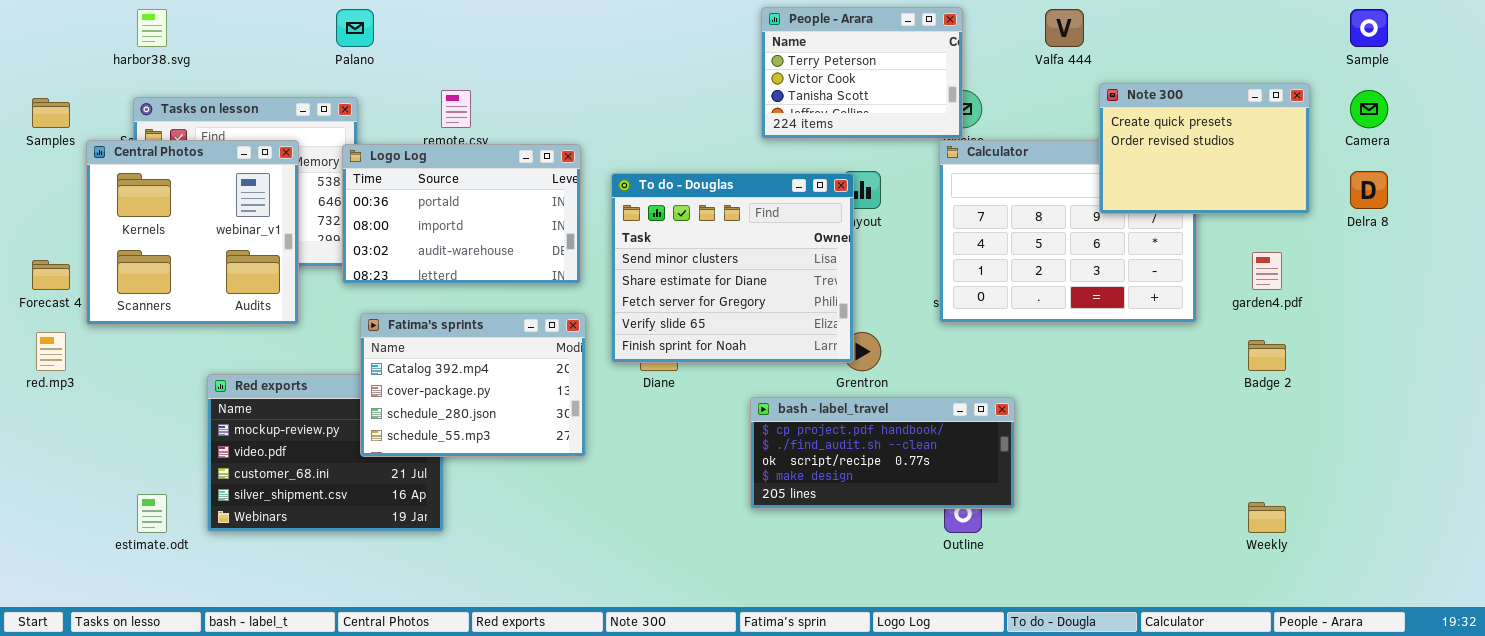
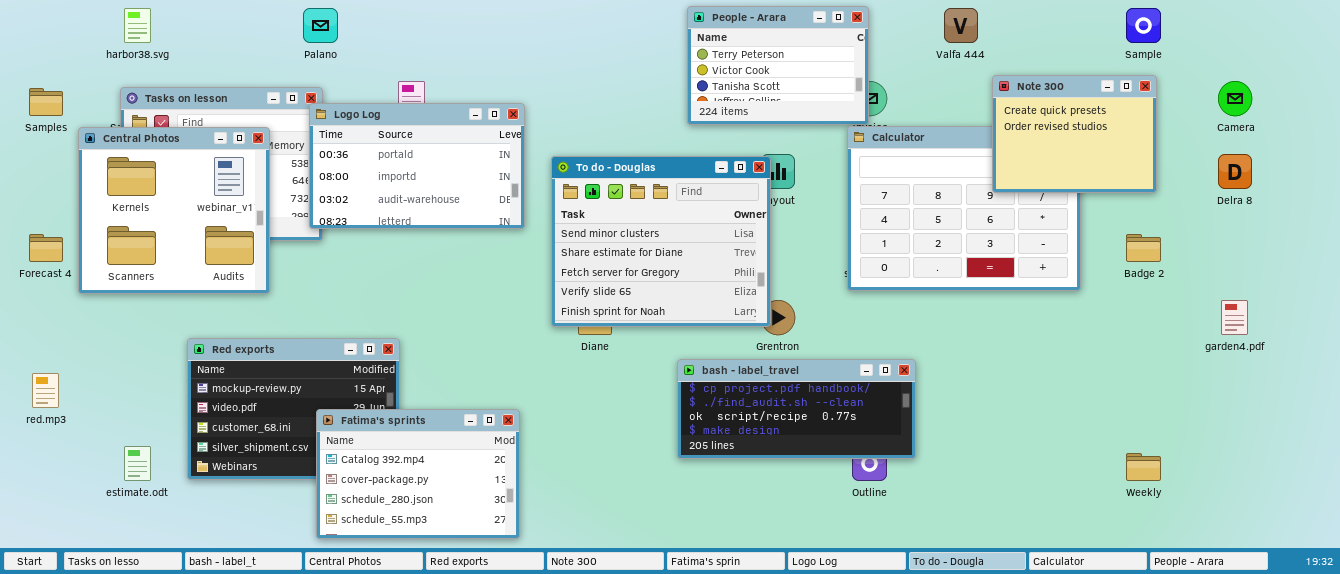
Sample: [1350,9,1388,47] -> [1126,8,1161,43], moved
Note 300: [1099,83,1310,214] -> [992,75,1157,193], resized
Logo Log: [342,144,581,284] -> [309,103,525,229], moved
garden4.pdf: [1252,252,1282,290] -> [1221,300,1248,335], moved
Fatima's sprints: [360,313,586,457] -> [316,409,520,539], moved
red.mp3: [36,332,66,371] -> [32,373,59,408], moved
Badge 2: [1248,340,1286,371] -> [1126,234,1161,262], moved

